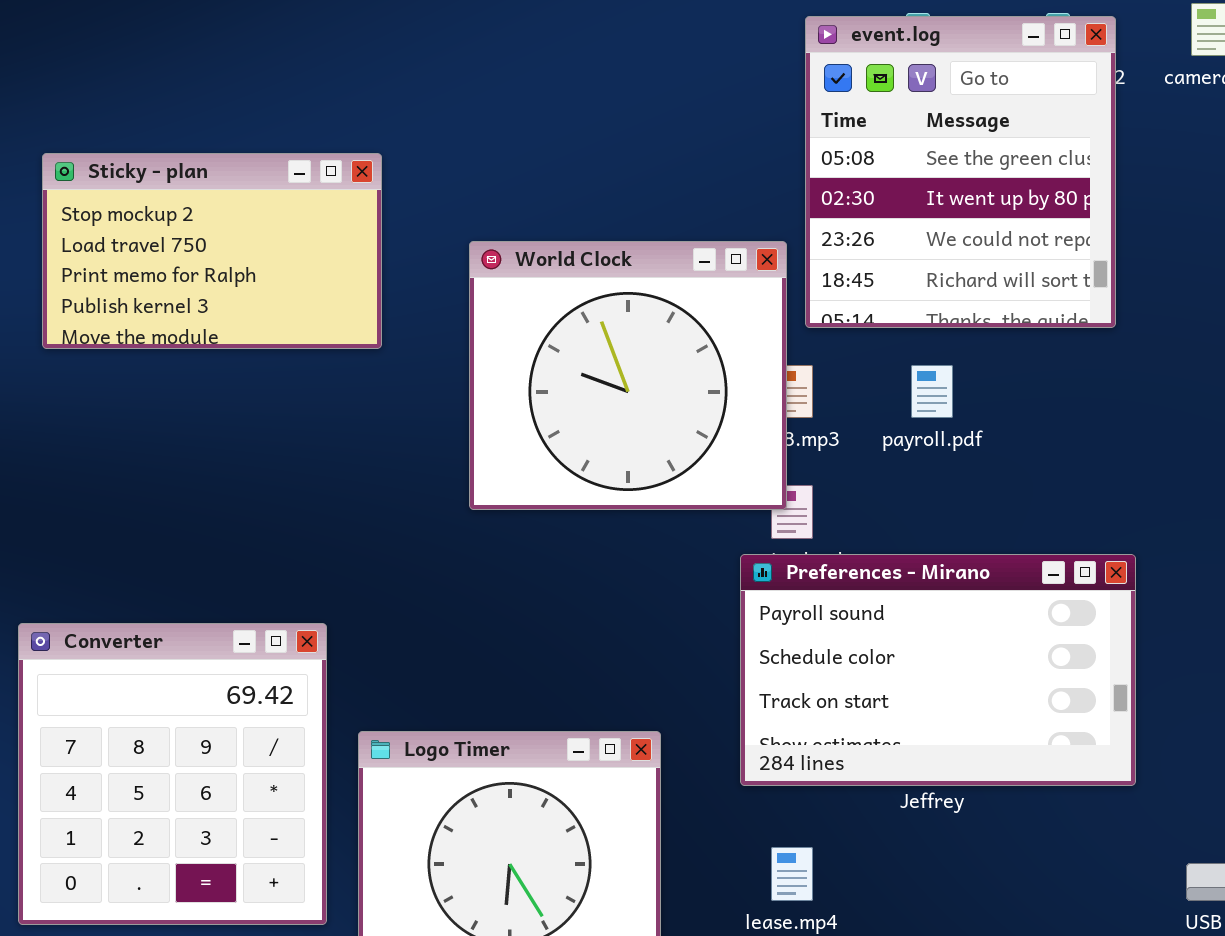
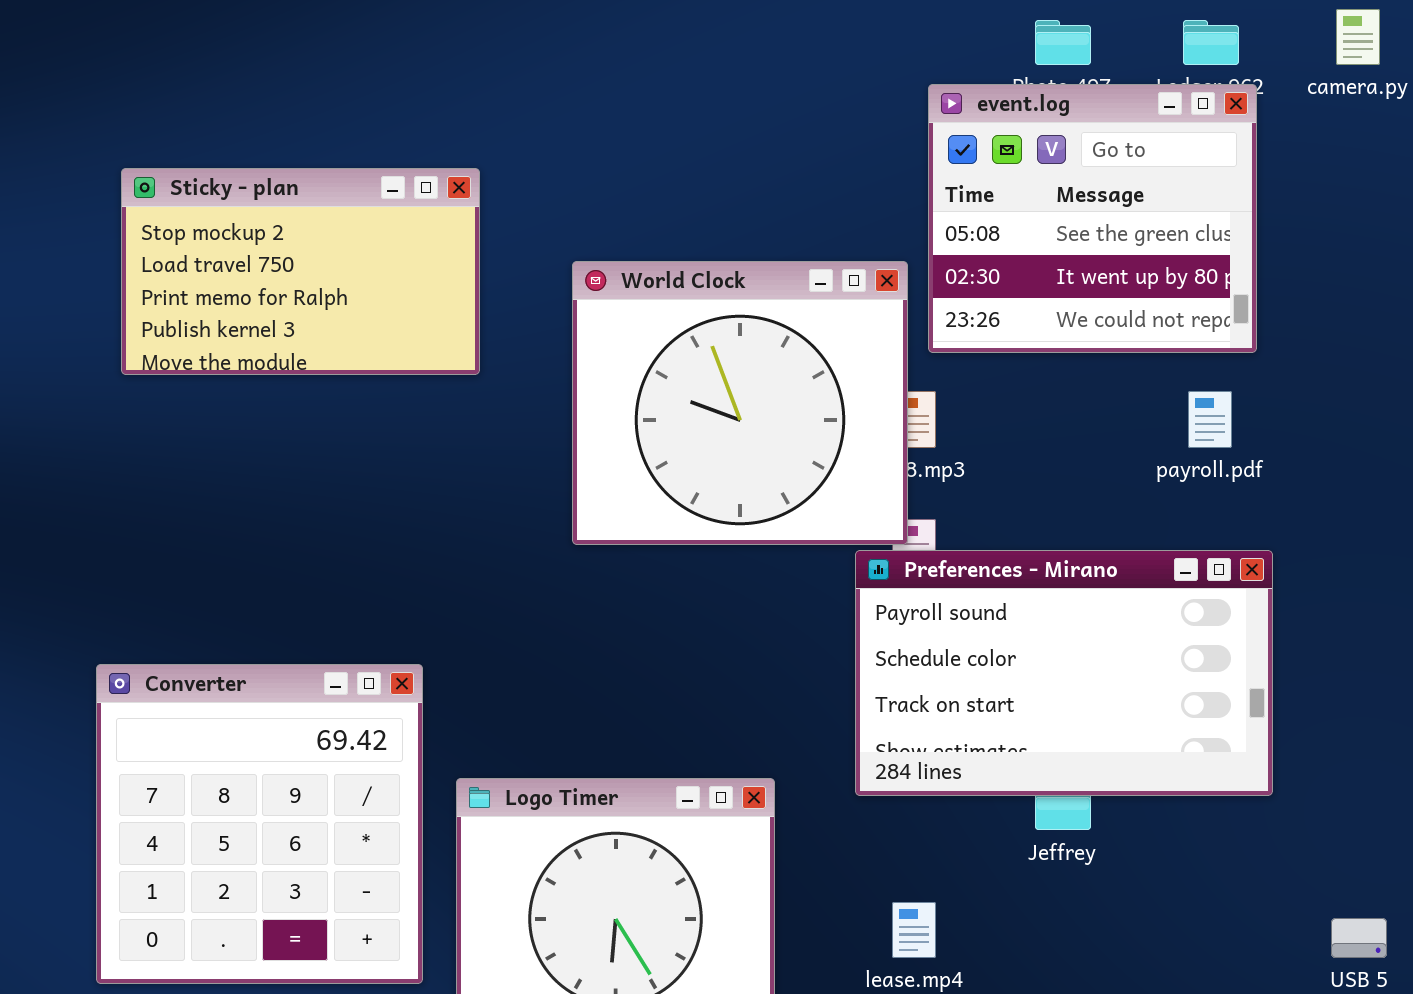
event.log: [805,16,1116,328] -> [928,84,1257,353], resized
payroll.pdf: [911,365,953,418] -> [1188,391,1232,448], moved
Preferences - Mirano: [740,554,1136,786] -> [855,550,1273,796], moved

